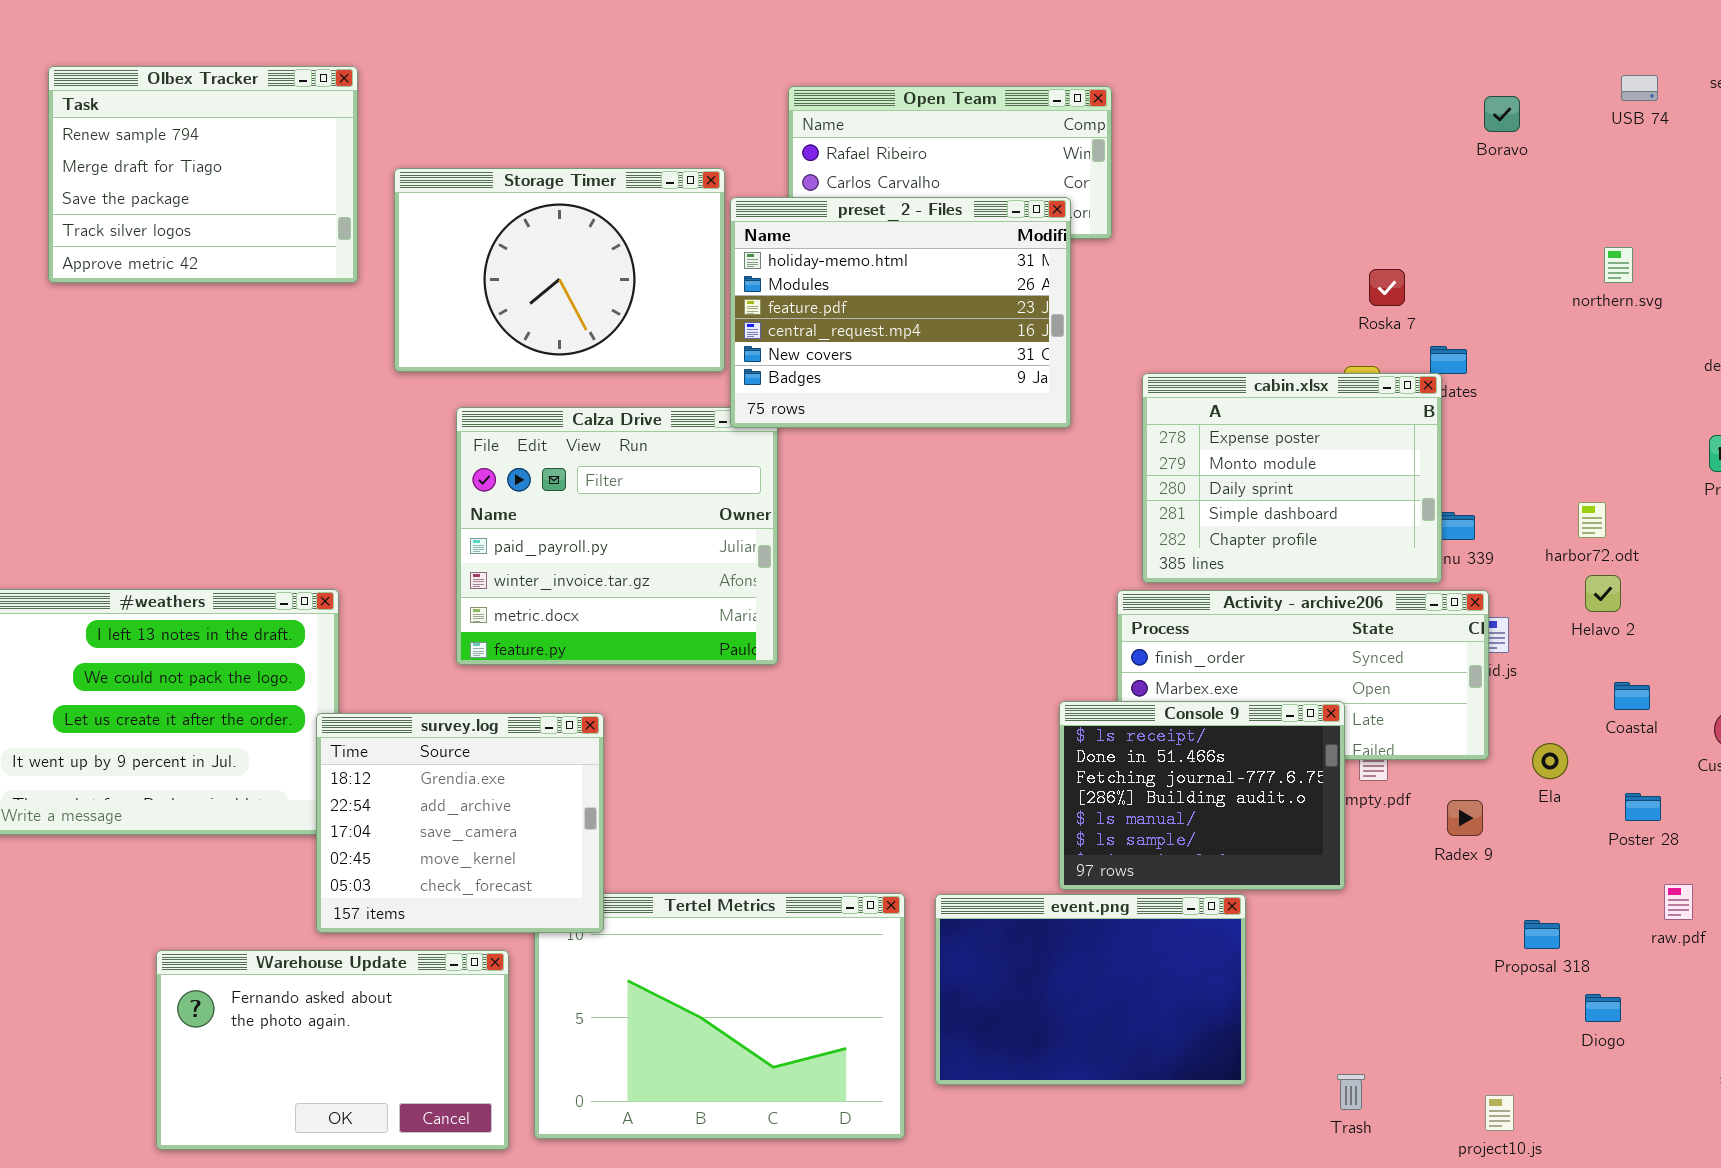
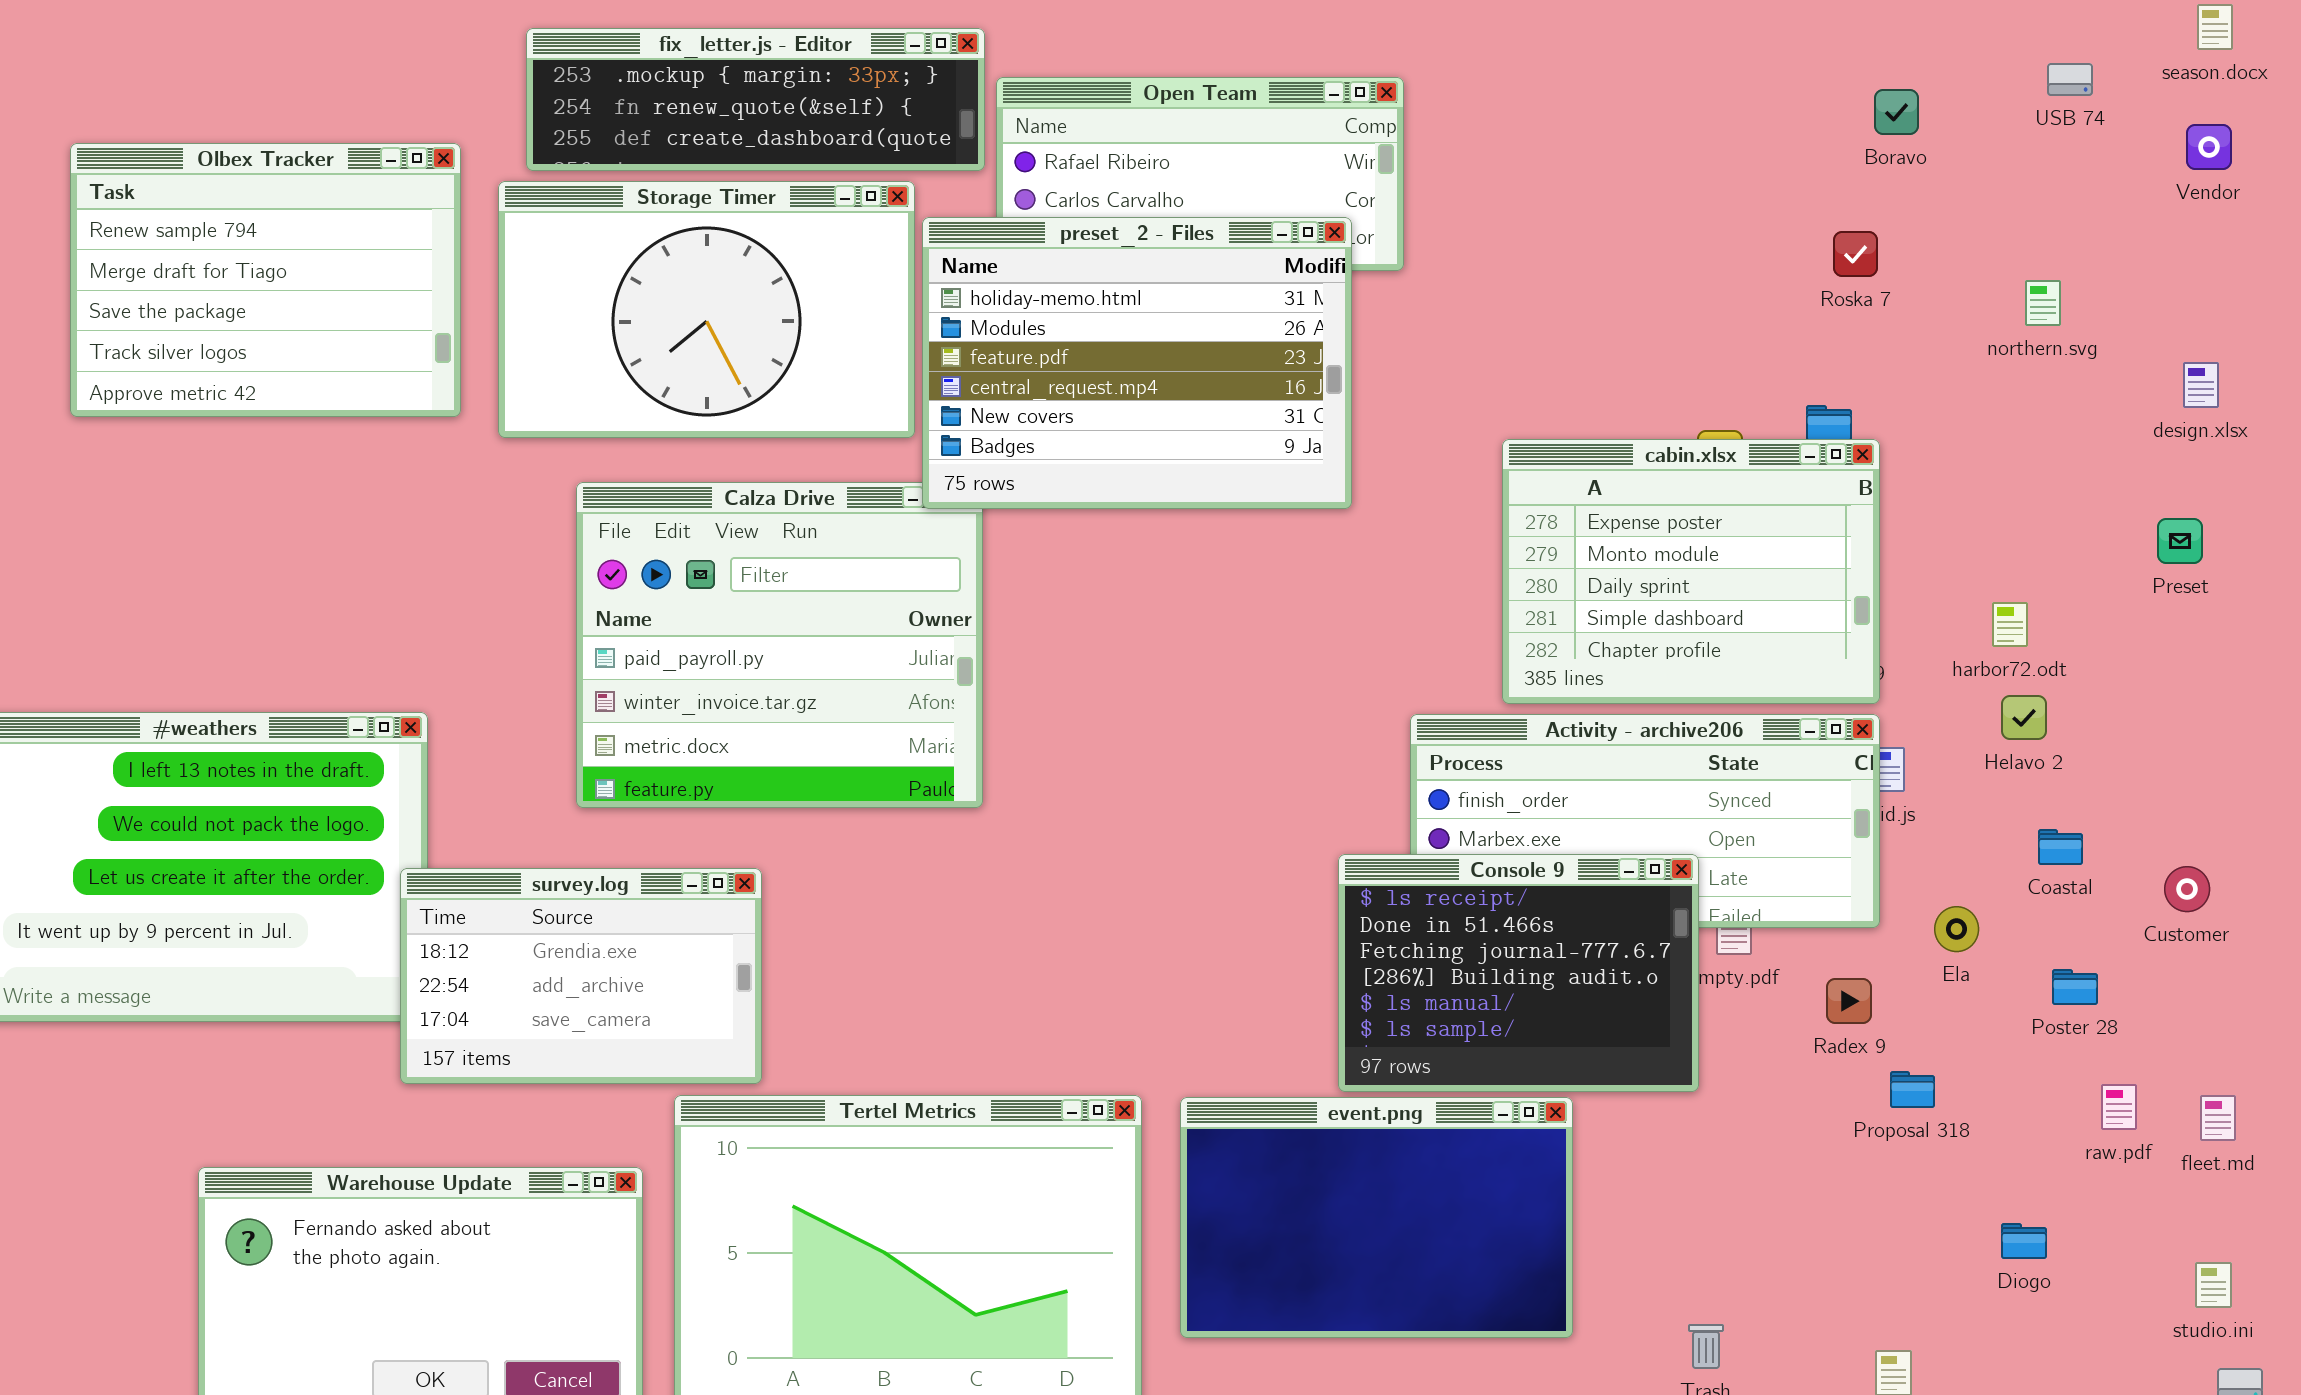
fix_letter.js - Editor: none -> [526,28,985,171], opened
Olbex Tracker: [48,66,358,283] -> [70,143,461,417], moved
Roska 7: [1369,269,1405,306] -> [1833,231,1878,277], moved
cabin.xlsx: [1142,373,1442,583] -> [1502,439,1880,704], moved
survey.log: [316,713,604,933] -> [400,868,762,1084], resized
Proposal 318: [1524,920,1560,949] -> [1890,1071,1935,1108], moved

